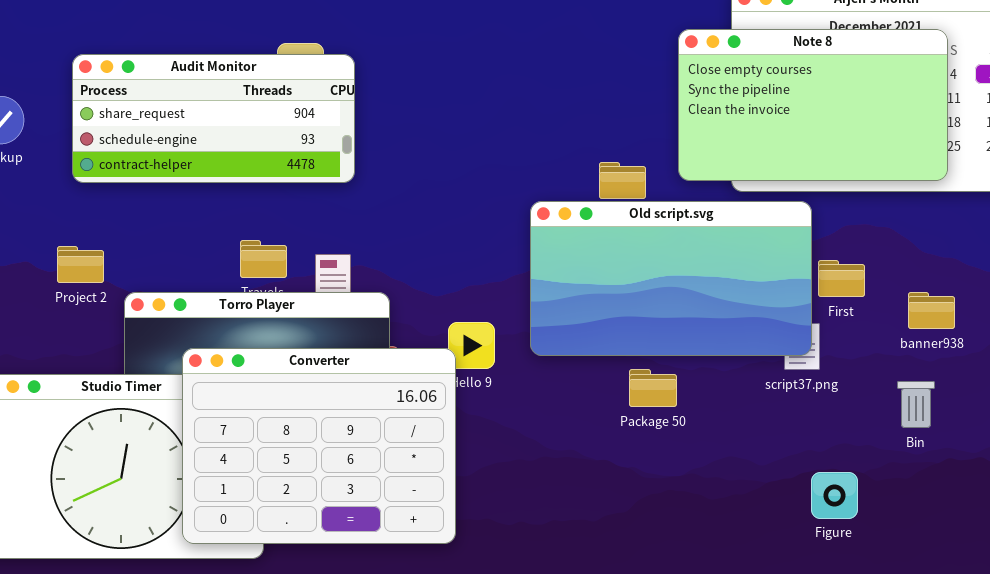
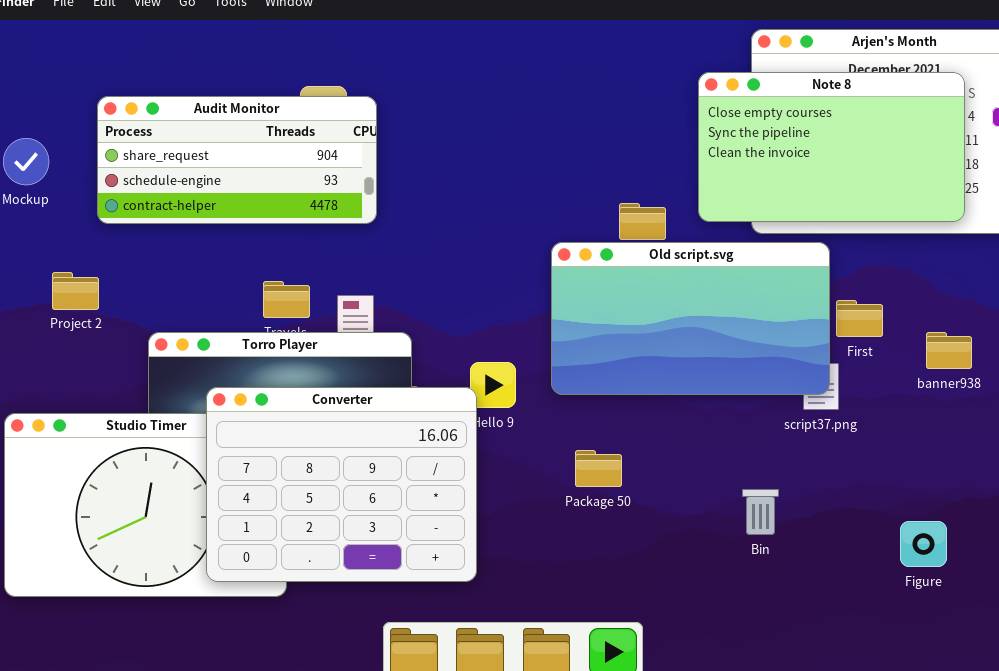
Project 2: [57,246,104,283] -> [52,272,99,310], moved
Package 50: [629,369,677,407] -> [575,450,622,487], moved
Bin: [897,381,935,428] -> [742,489,779,535], moved
Figure: [811,472,858,519] -> [900,521,947,567], moved

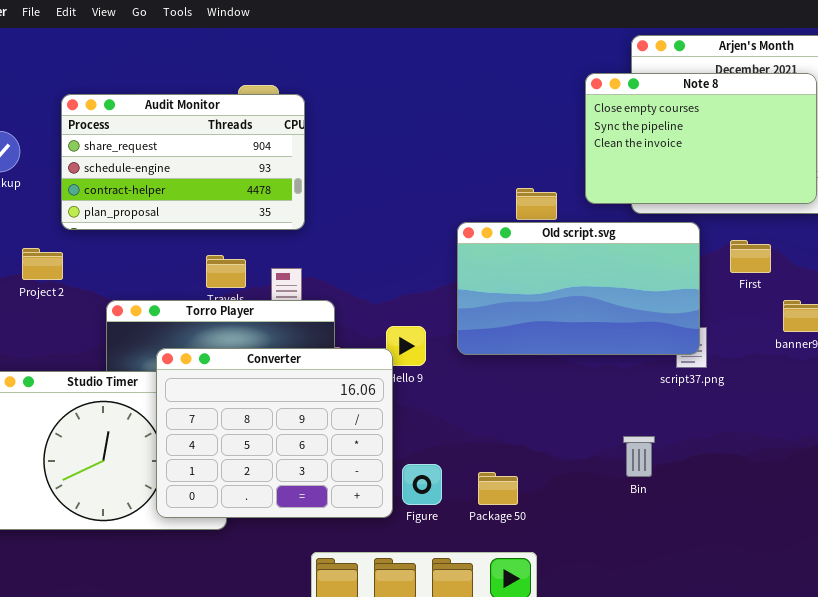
Audit Monitor: [97,96,377,224] -> [61,94,305,230], resized
First: [836,300,883,337] -> [730,240,771,273], moved
Package 50: [575,450,622,487] -> [478,472,518,505], moved
Figure: [900,521,947,567] -> [402,464,442,505], moved

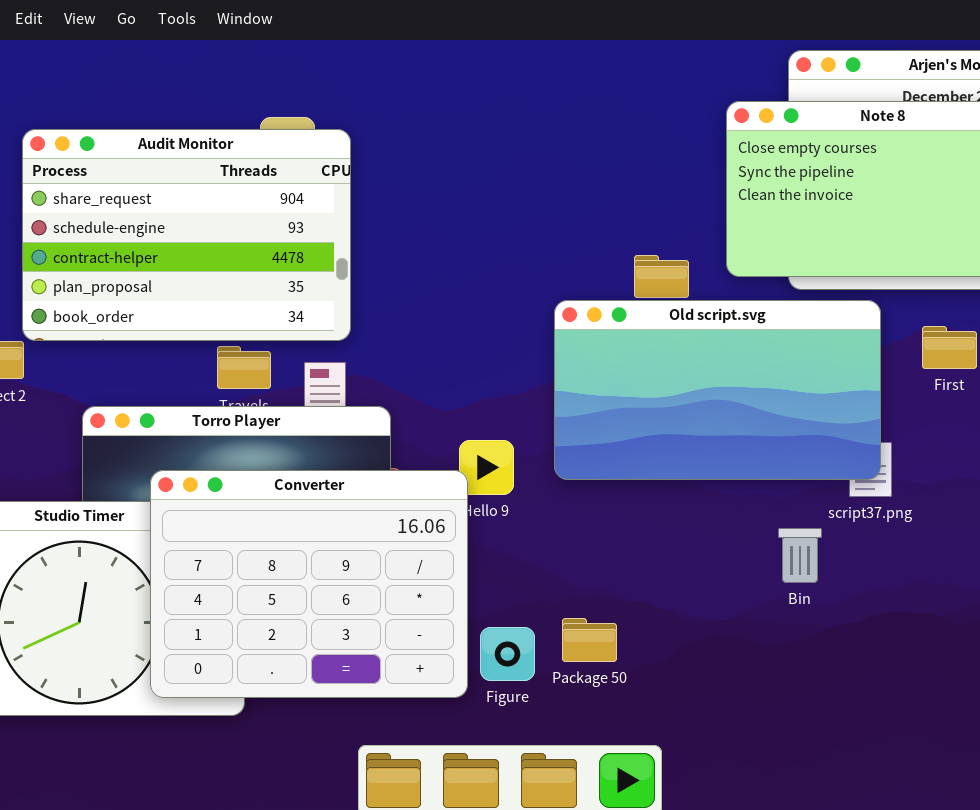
Audit Monitor: [61,94,305,230] -> [22,129,351,341], resized
Bin: [623,436,655,477] -> [778,528,822,583], moved
Package 50: [478,472,518,505] -> [562,618,617,662], moved

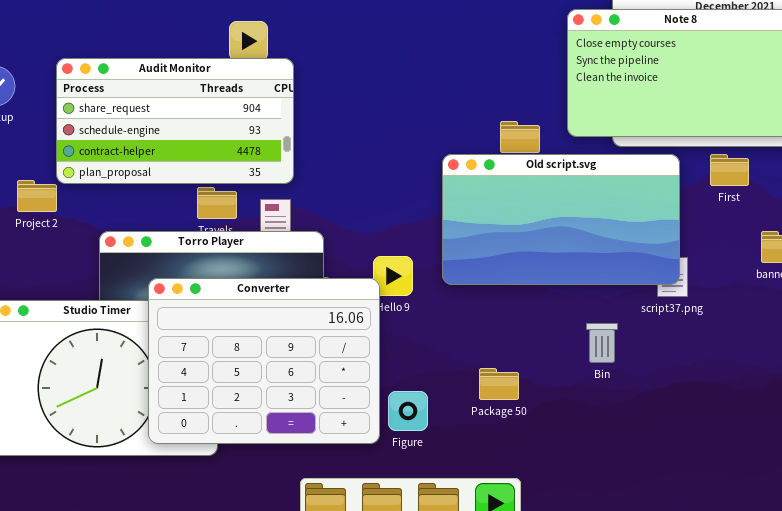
Audit Monitor: [22,129,351,341] -> [56,58,294,184], resized
First: [922,326,977,369] -> [710,154,749,186], moved
Bin: [778,528,822,583] -> [586,323,618,363], moved
Package 50: [562,618,617,662] -> [479,368,519,400], moved

